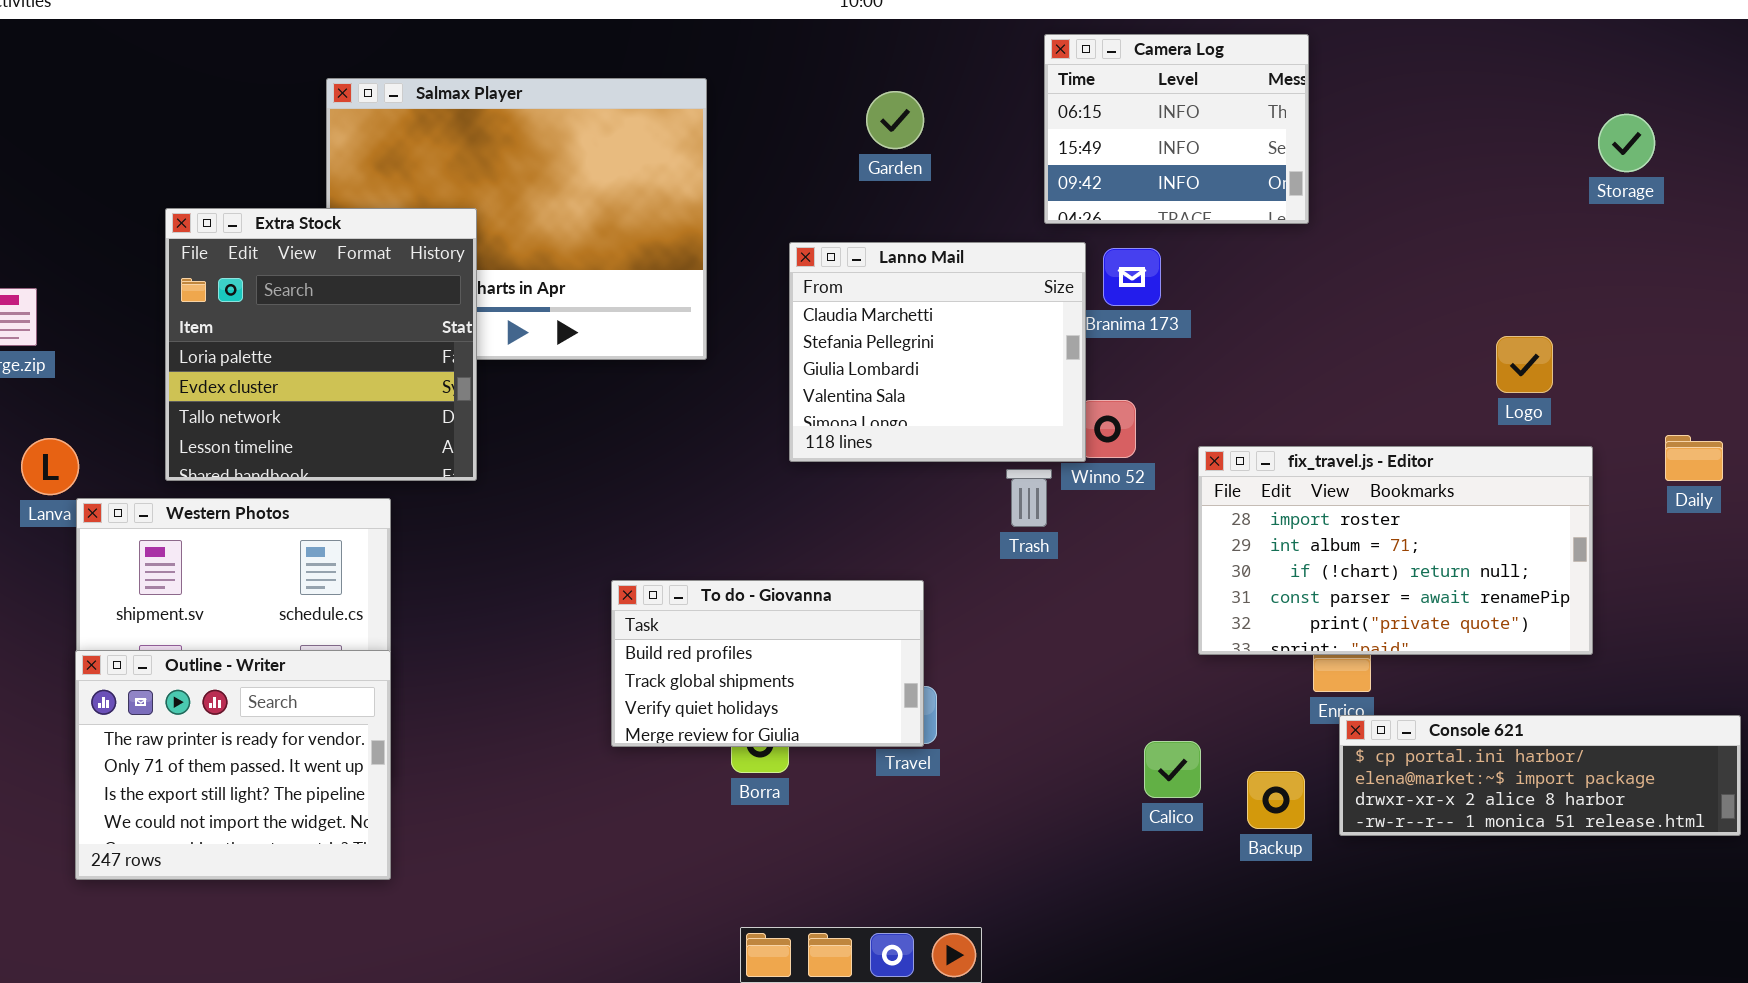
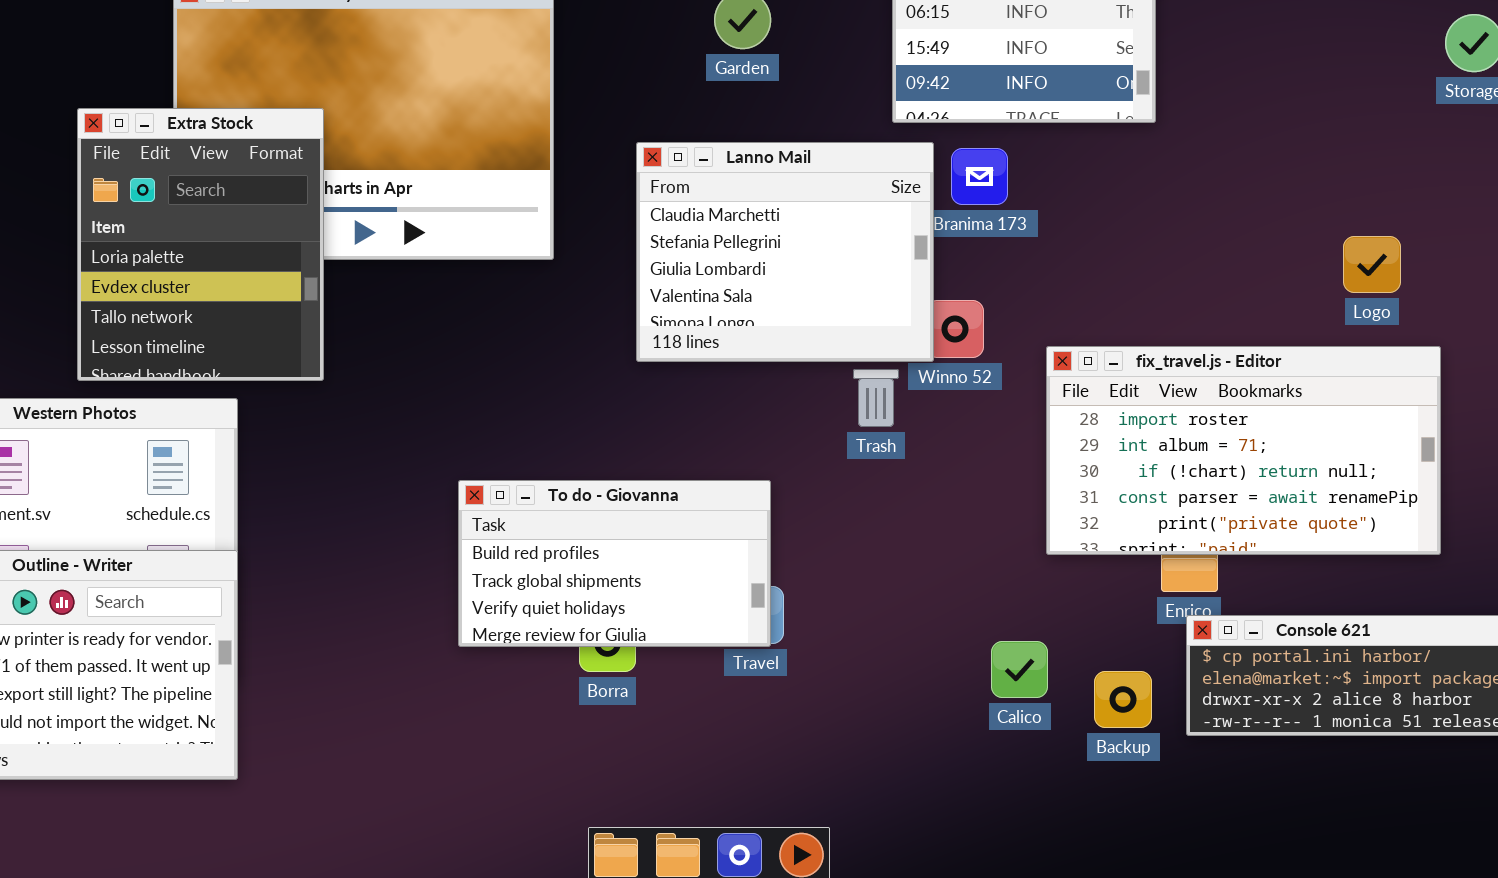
Extra Stock: [165,208,477,481] -> [77,108,324,381], resized

